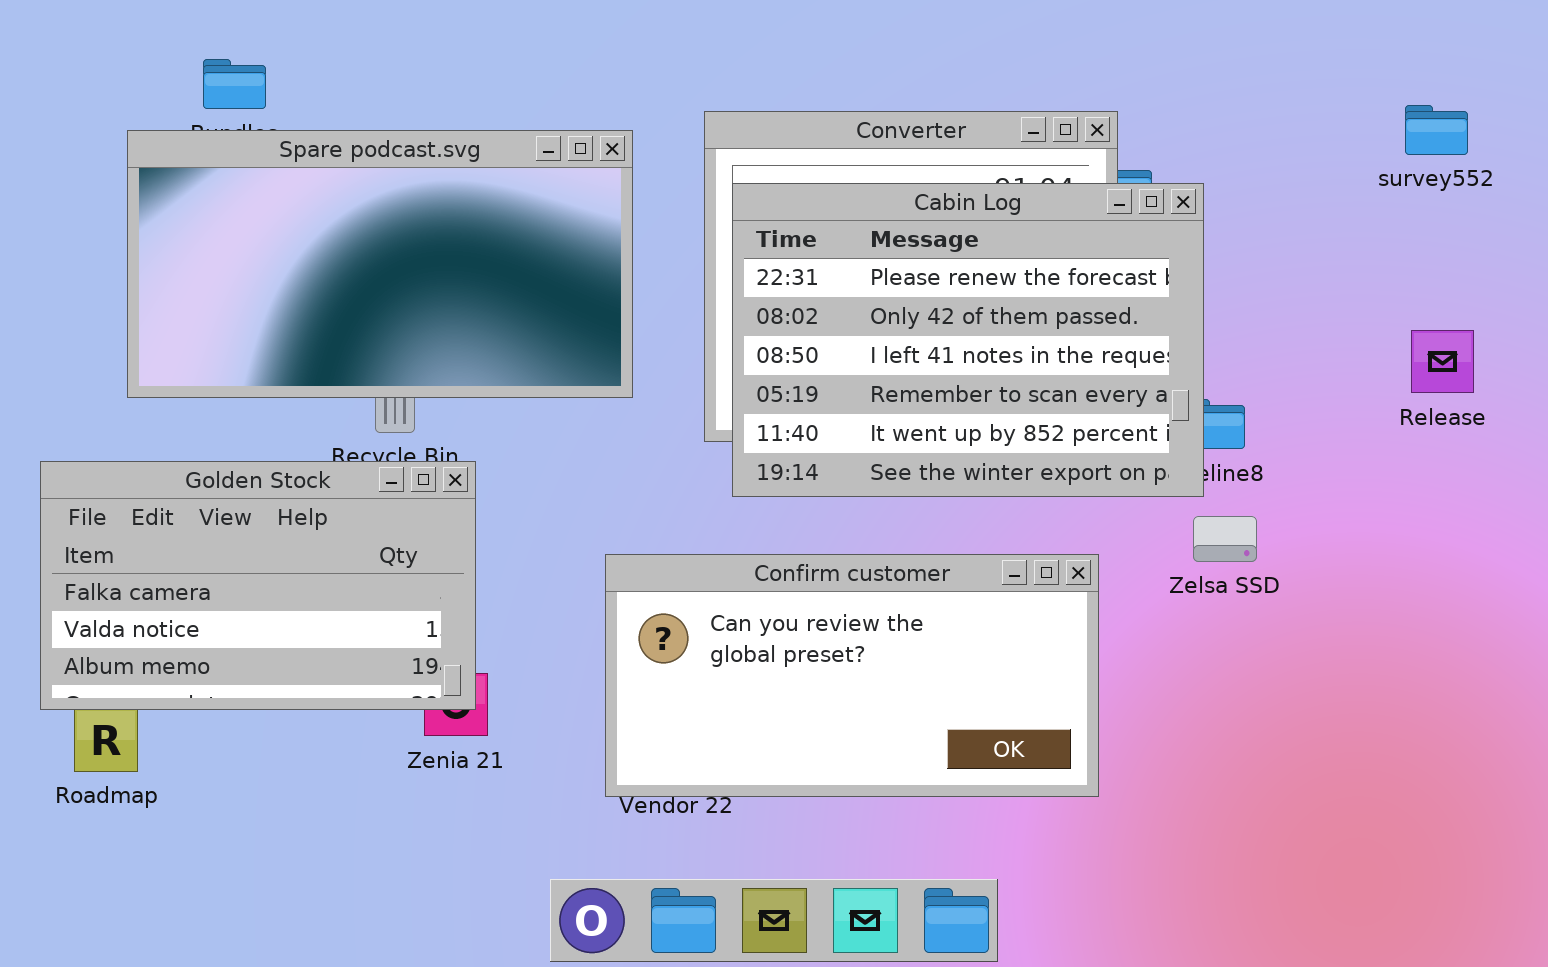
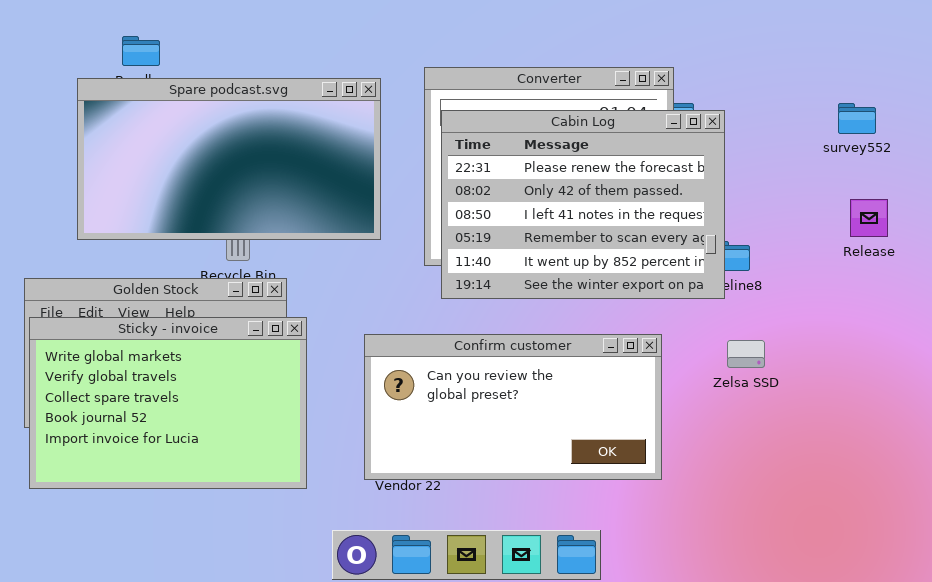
survey552: [1405,105,1468,155] -> [838,103,876,134], moved
Zelsa SSD: [1193,516,1257,562] -> [727,340,765,368], moved
Sticky - invoice: none -> [29,317,307,489], opened

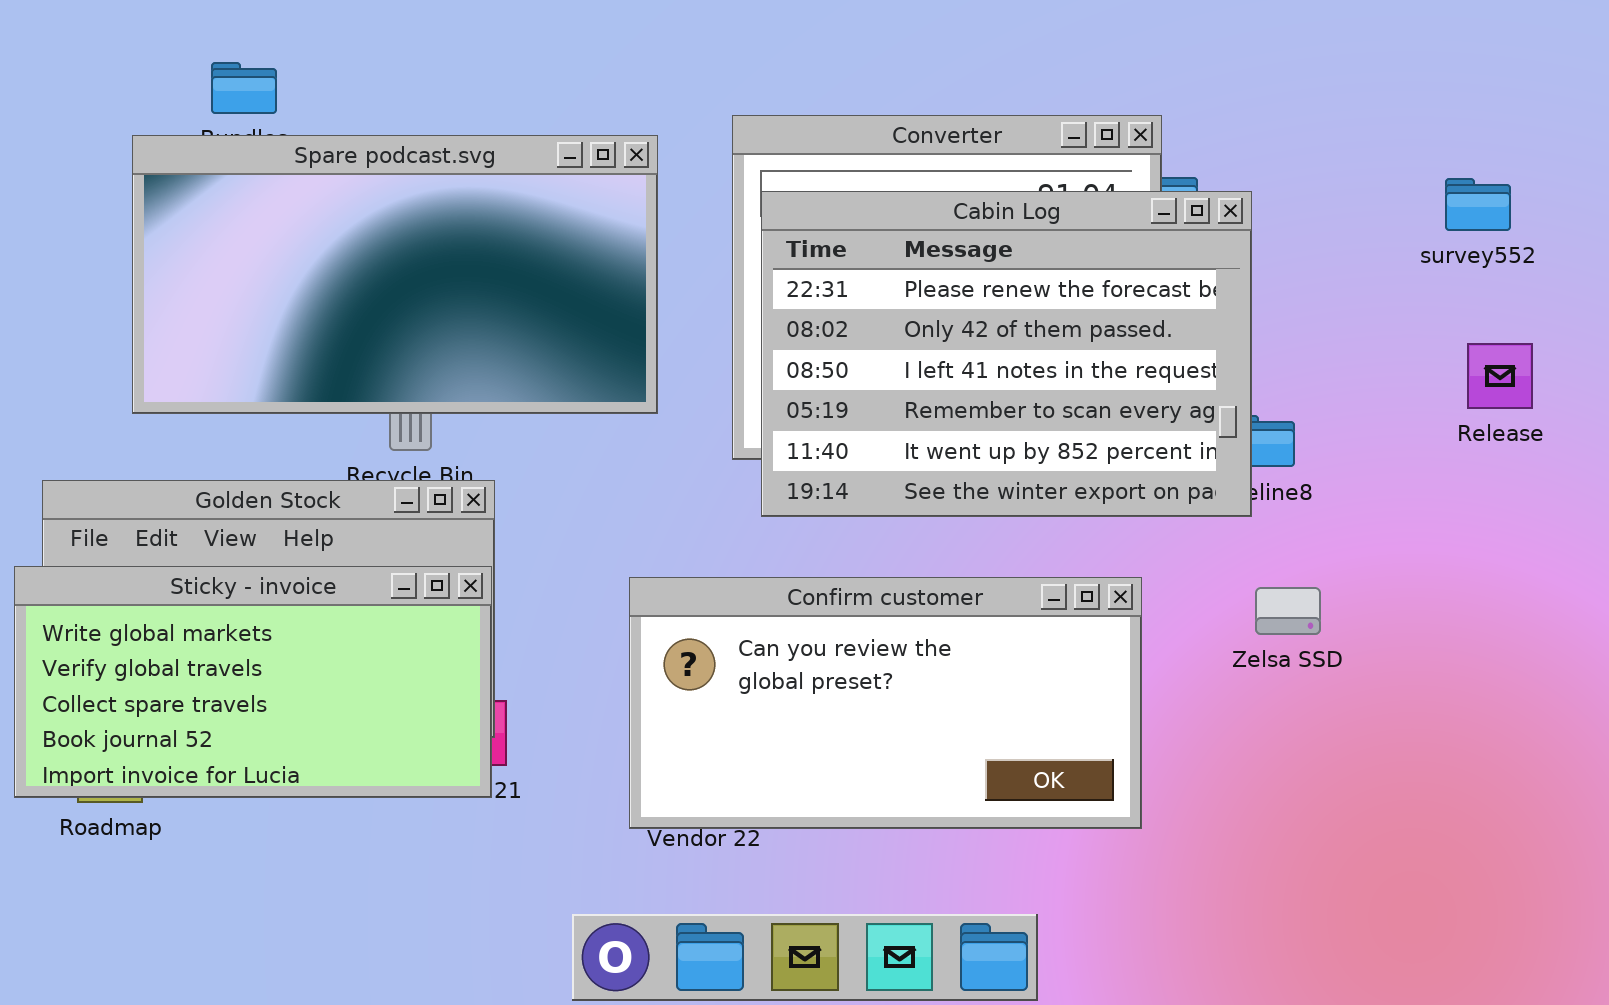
Sticky - invoice: [29,317,307,489] -> [14,566,492,798], moved, resized

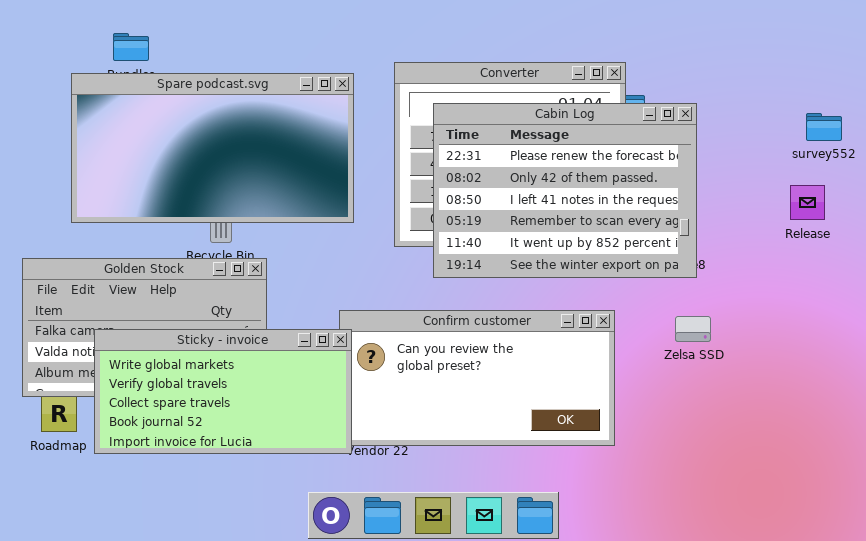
survey552: [1445,178,1511,231] -> [806,113,842,141], moved
Cabin Log: [761,191,1252,517] -> [433,103,697,278], moved
Sticky - invoice: [14,566,492,798] -> [94,329,352,454], moved

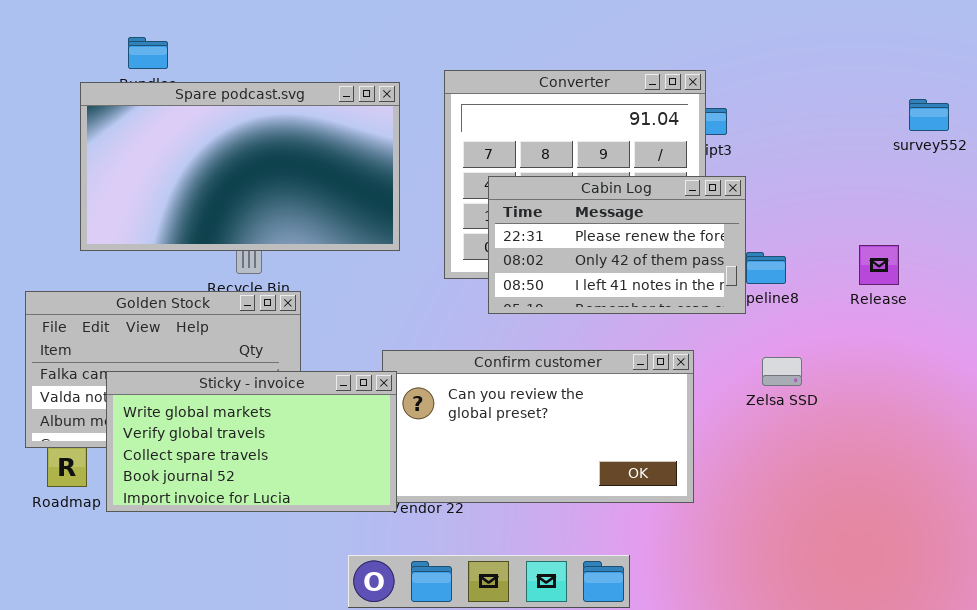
Cabin Log: [433,103,697,278] -> [488,176,746,314], resized
survey552: [806,113,842,141] -> [909,99,949,131], moved
Release: [790,185,825,220] -> [859,245,899,285], moved

